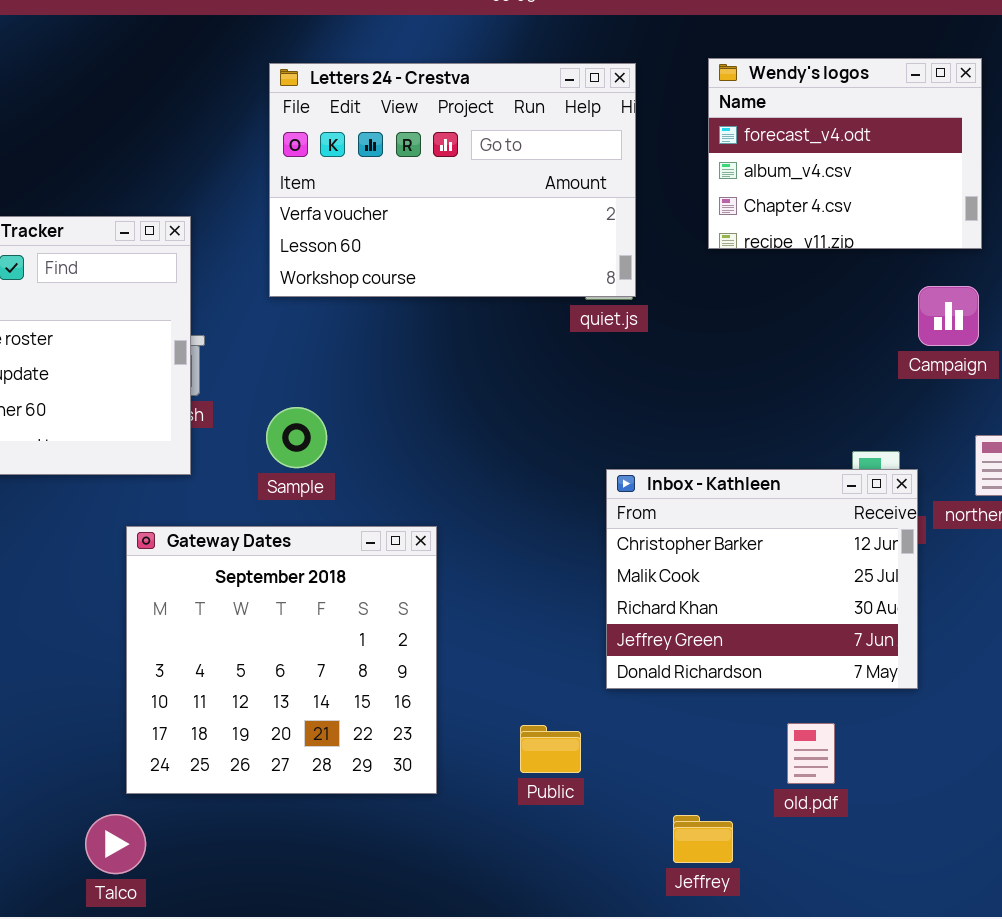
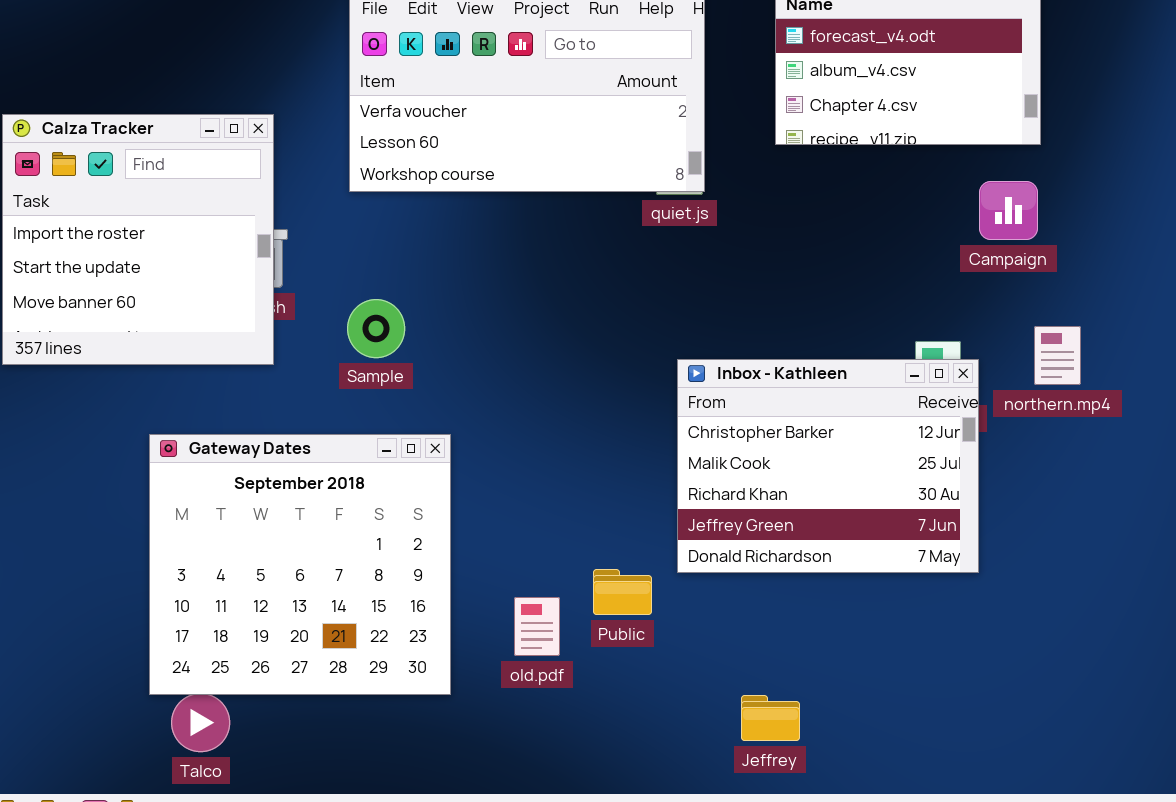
Gateway Dates: [126,526,437,794] -> [149,434,451,695], moved
old.pdf: [787,723,835,784] -> [514,597,560,656], moved
Public: [520,725,581,773] -> [593,569,652,615], moved

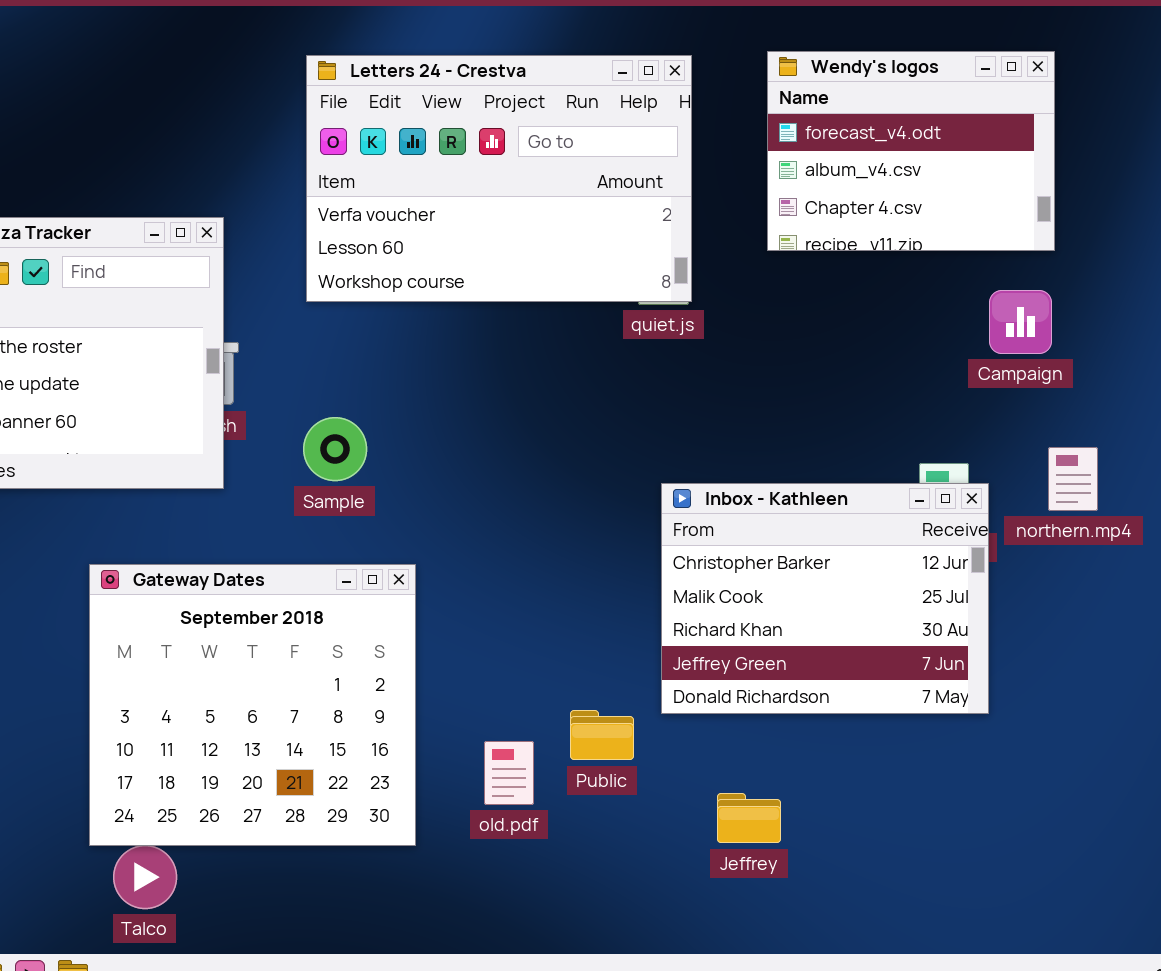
Jeffrey: [741,695,800,741] -> [717,793,781,843], moved

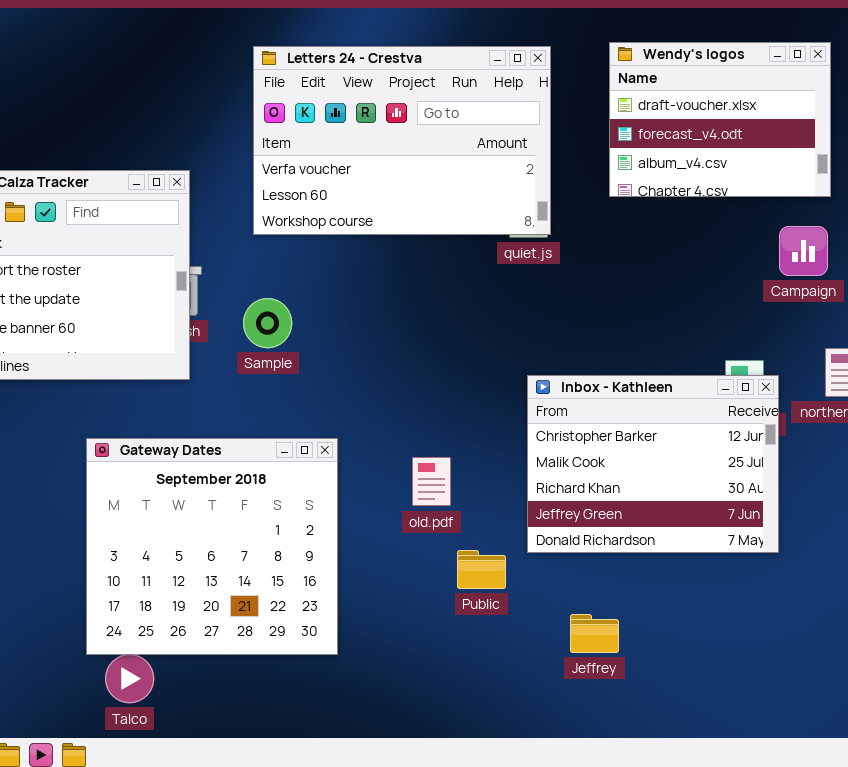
Wendy's logos: [767,51,1055,251] -> [609,42,831,197], scrolled up 1 row
Sample: [303,417,367,481] -> [243,298,292,348], moved
old.pdf: [484,741,534,805] -> [412,457,451,506], moved

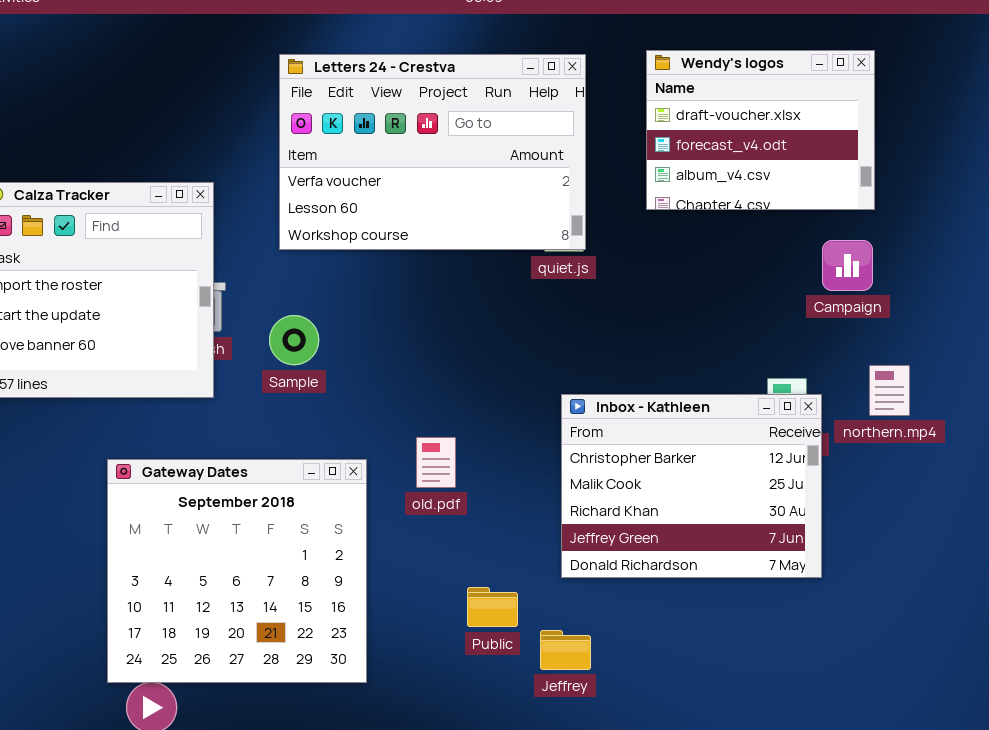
old.pdf: [412,457,451,506] -> [416,437,456,488], moved
Public: [457,550,506,589] -> [467,587,518,627], moved
Jeffrey: [570,614,619,653] -> [540,630,591,670], moved

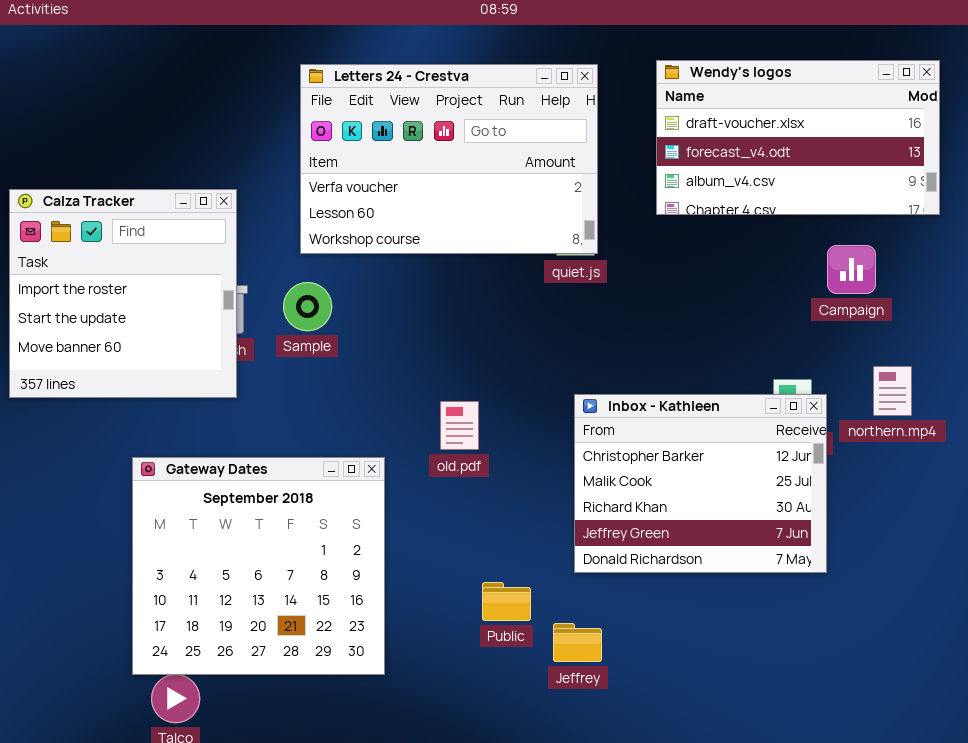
Wendy's logos: [646,50,875,210] -> [656,60,940,215], resized
Sample: [269,315,319,365] -> [283,282,332,331], moved
old.pdf: [416,437,456,488] -> [440,401,479,450], moved

